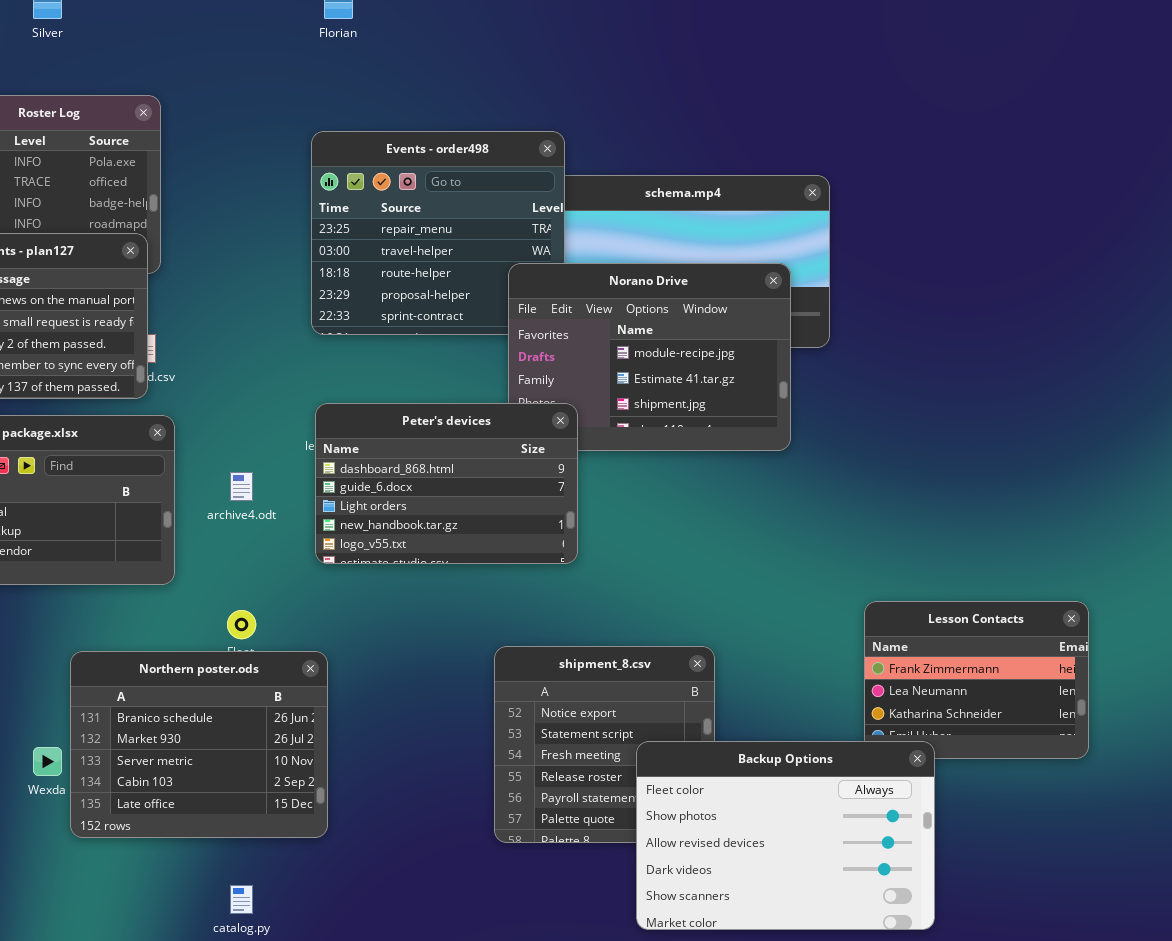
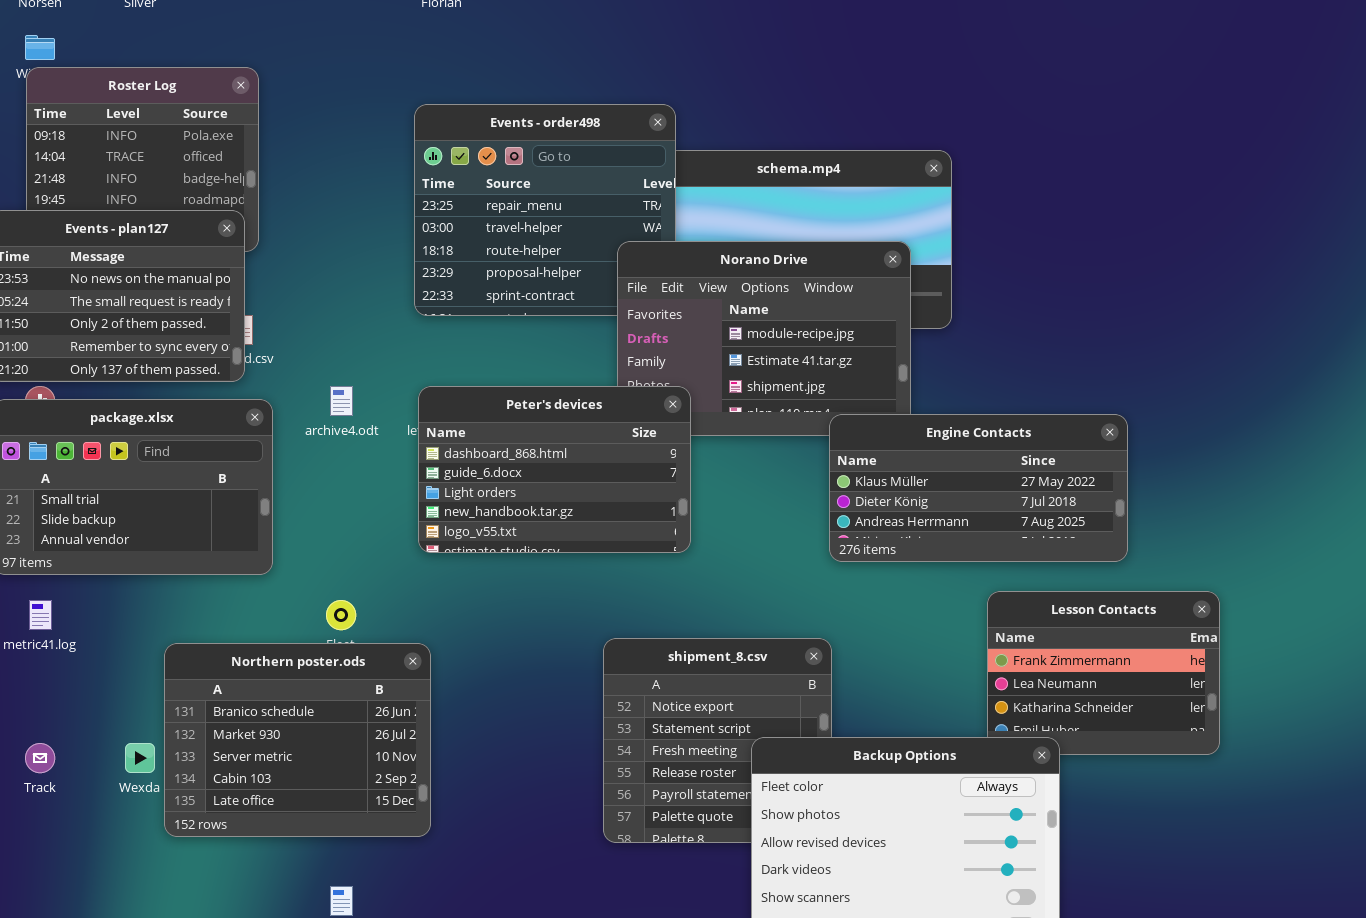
Engine Contacts: none -> [829,414,1128,562], opened
archive4.odt: [230,472,253,501] -> [330,386,353,416], moved

